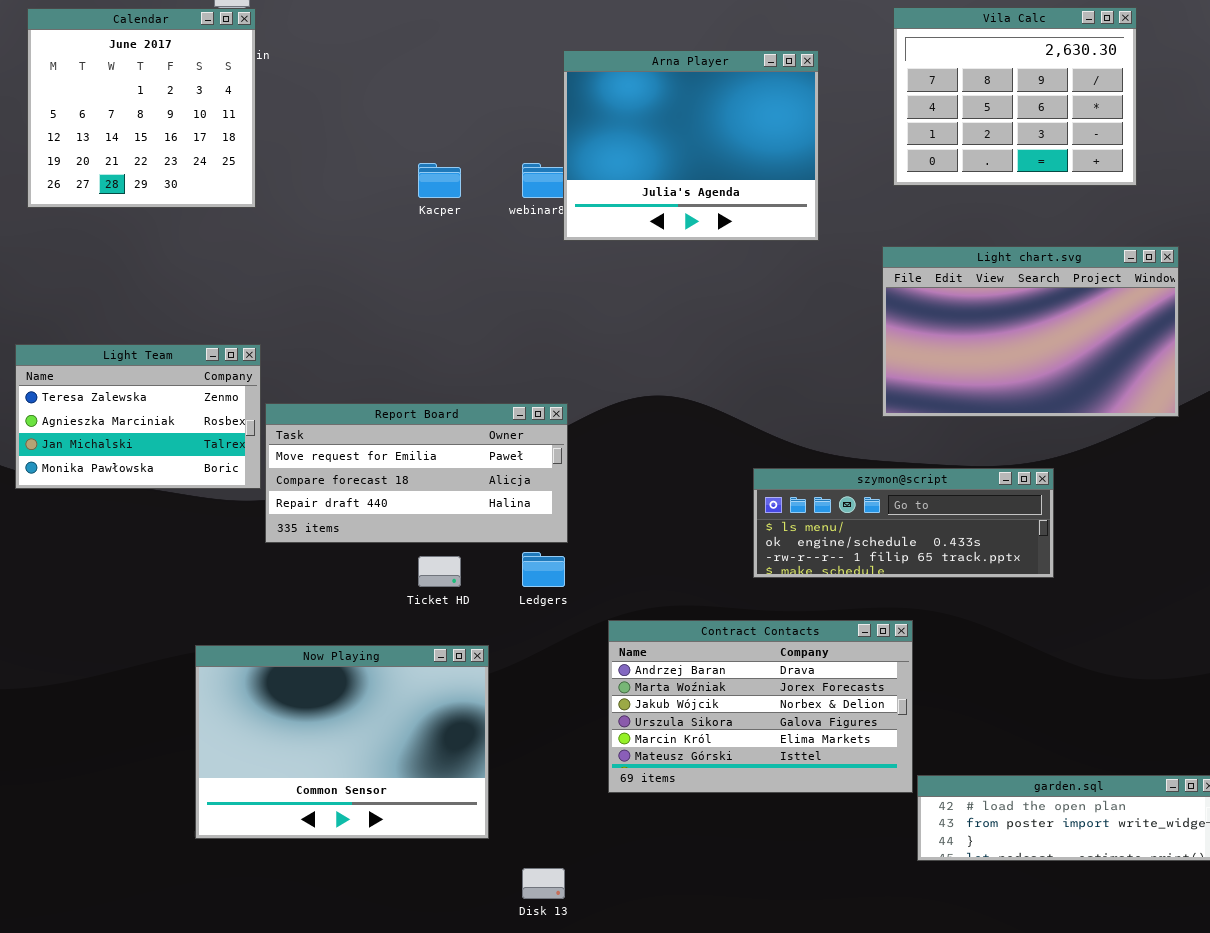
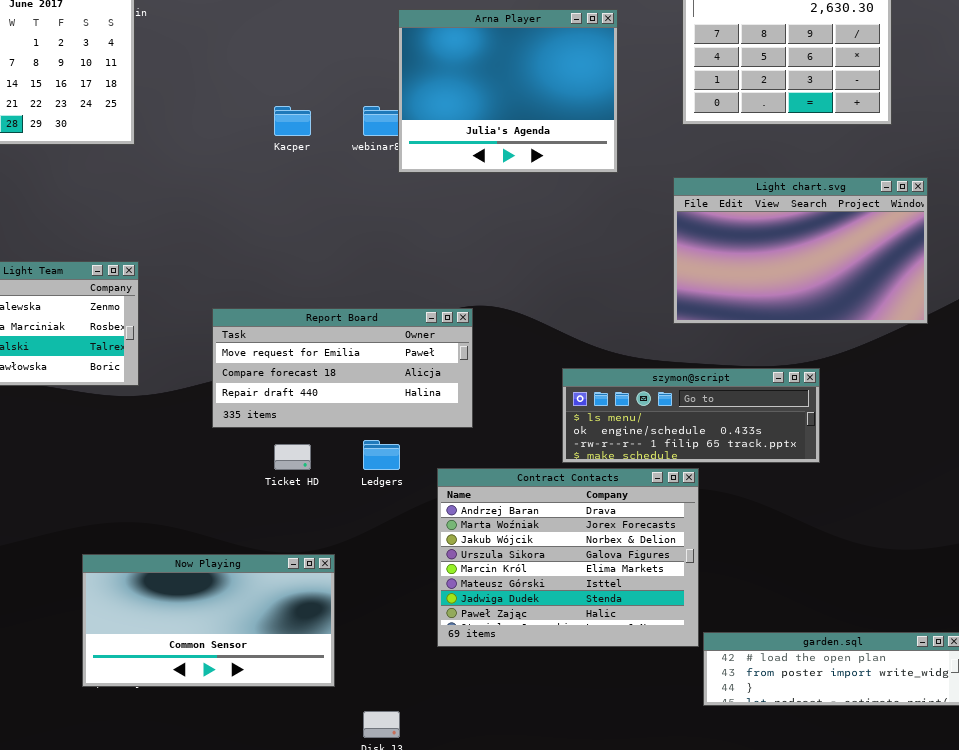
Report Board: [265,403,568,543] -> [212,308,473,428], moved
Contract Contacts: [608,620,913,793] -> [437,468,699,647], resized
Now Playing: [195,645,489,839] -> [82,554,335,687], resized

